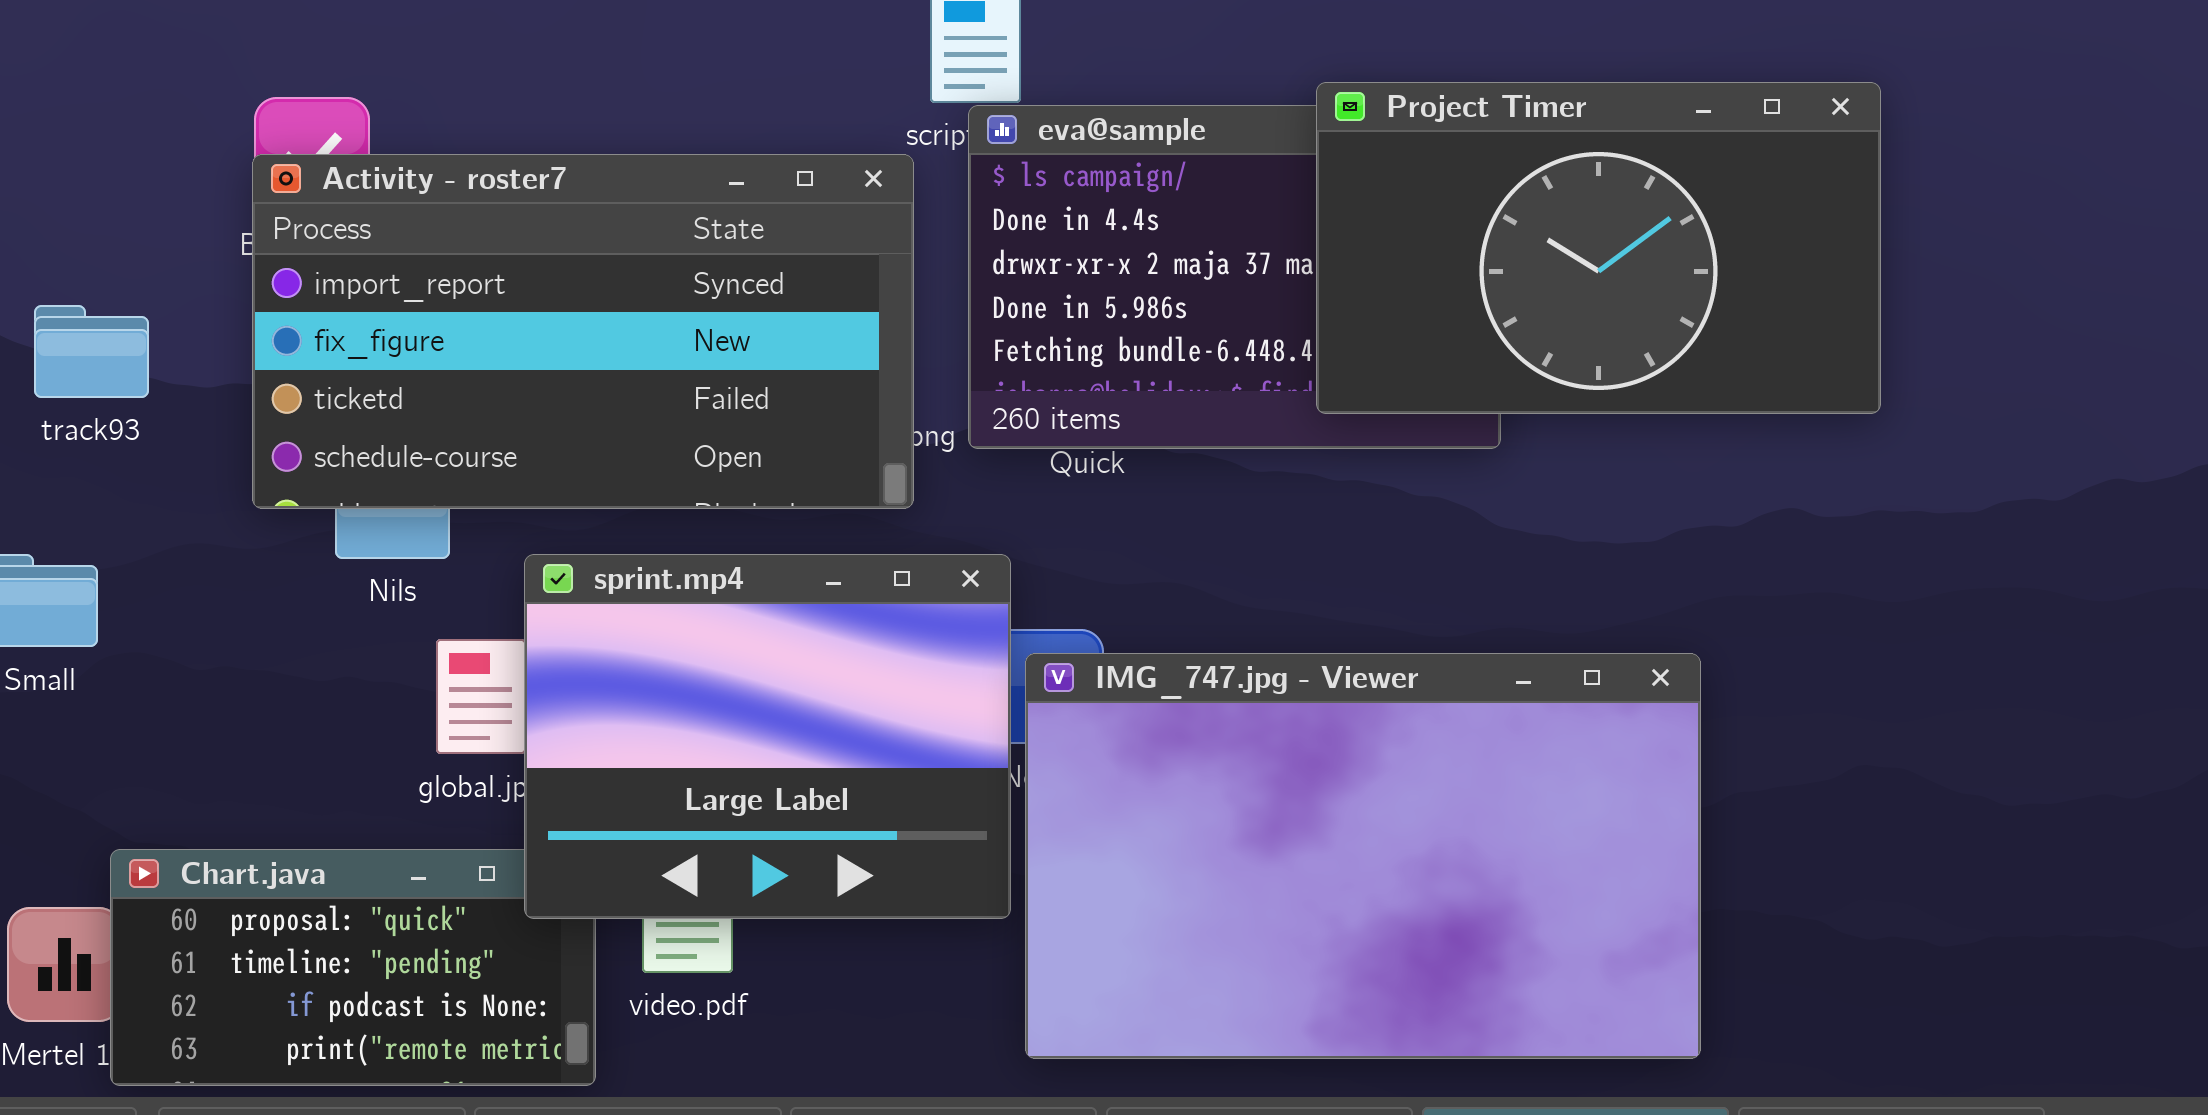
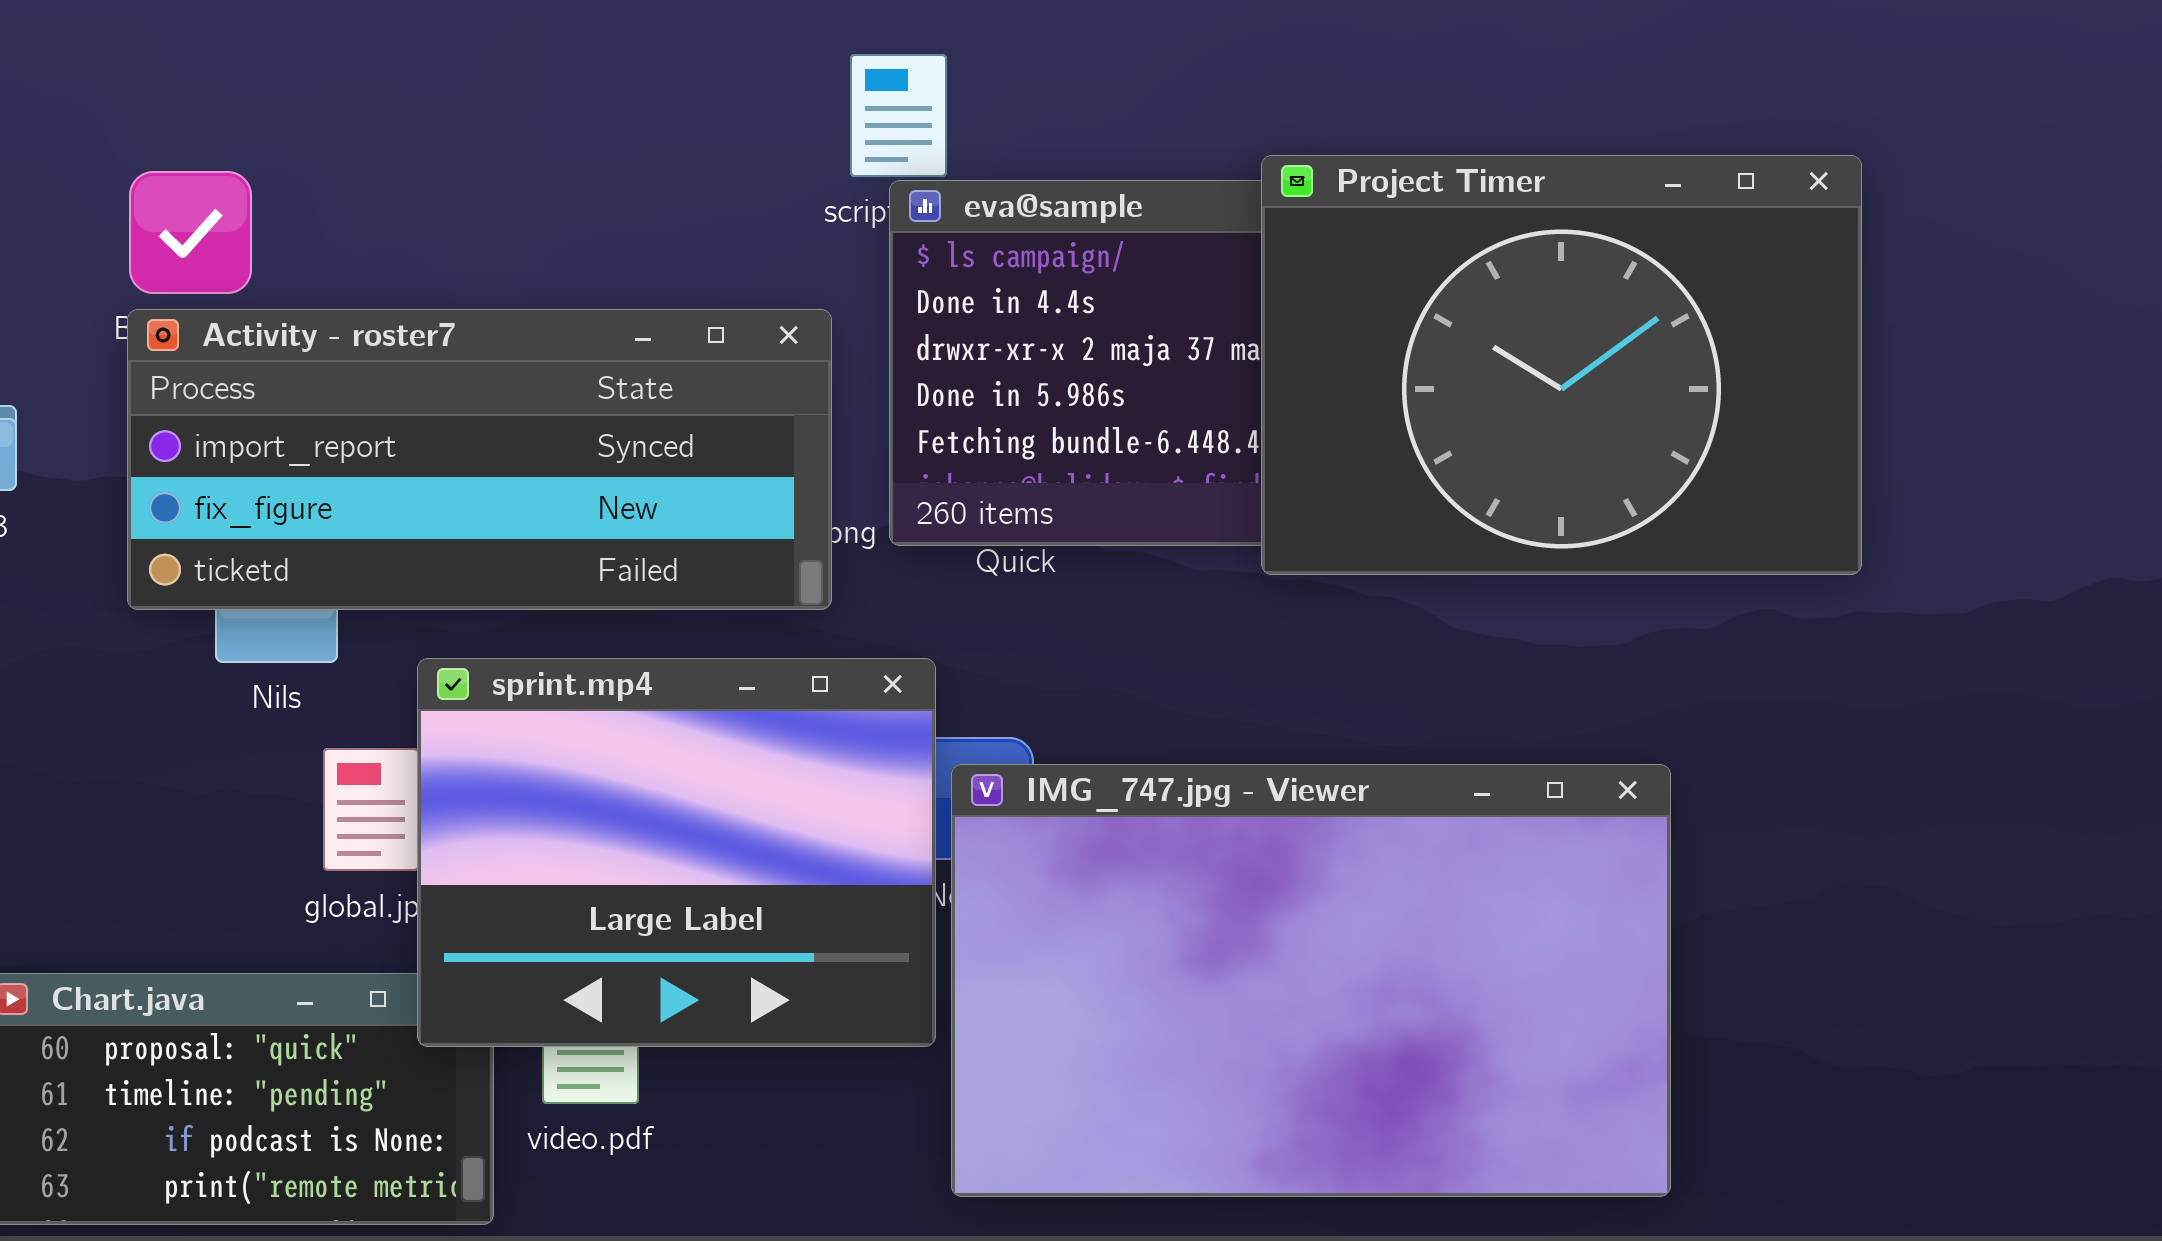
Project Timer: [1316,82,1881,414] -> [1261,155,1862,575], resized
Activity - roster7: [252,154,914,509] -> [127,309,832,610], resized

